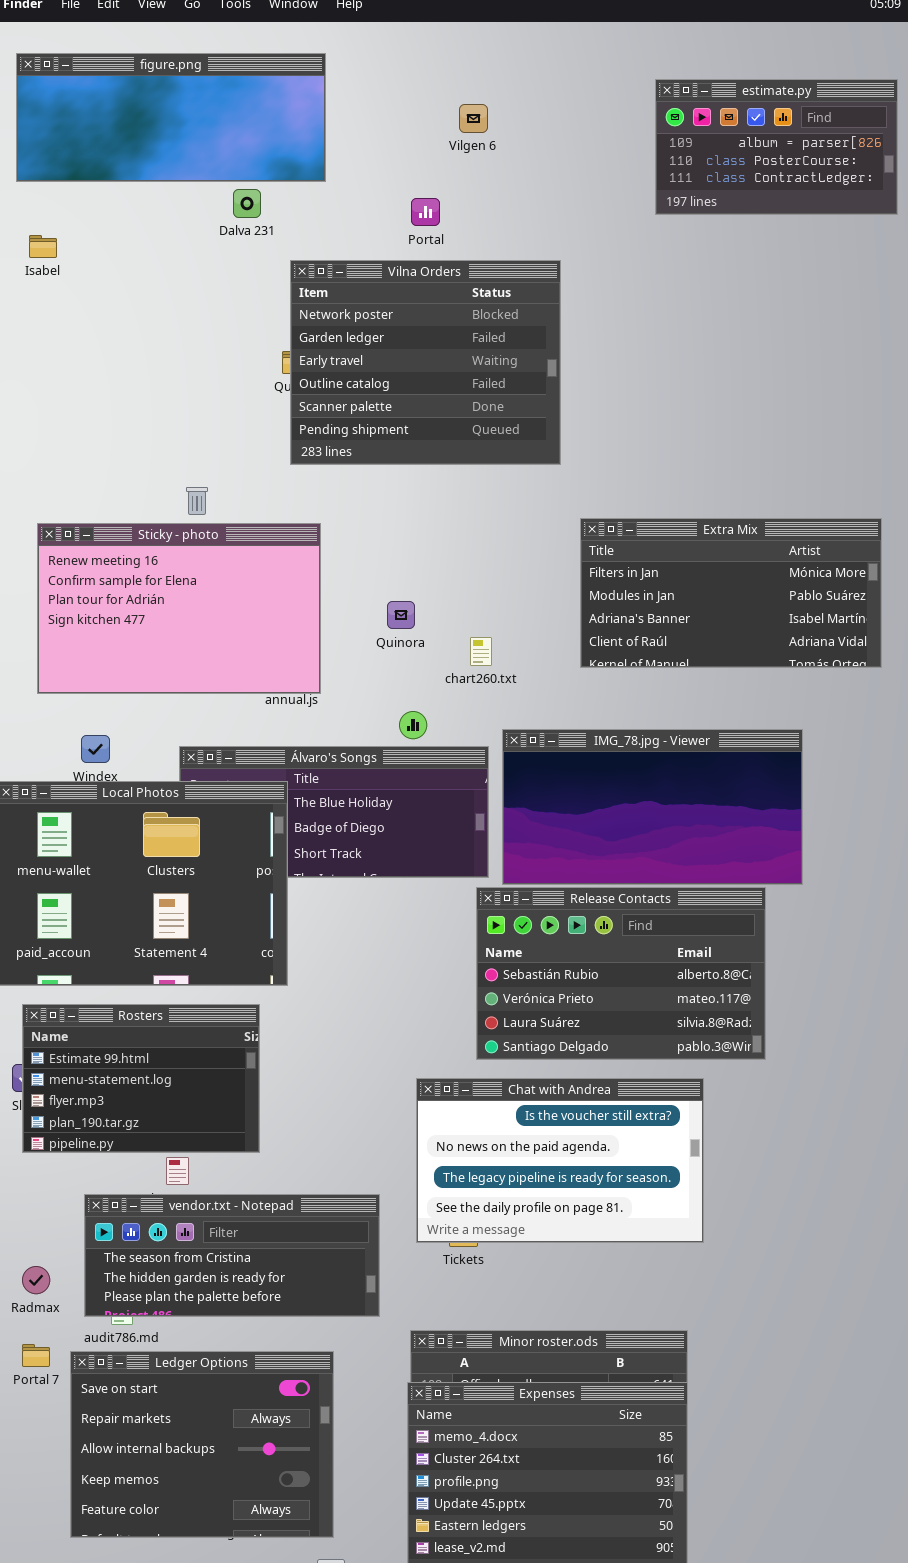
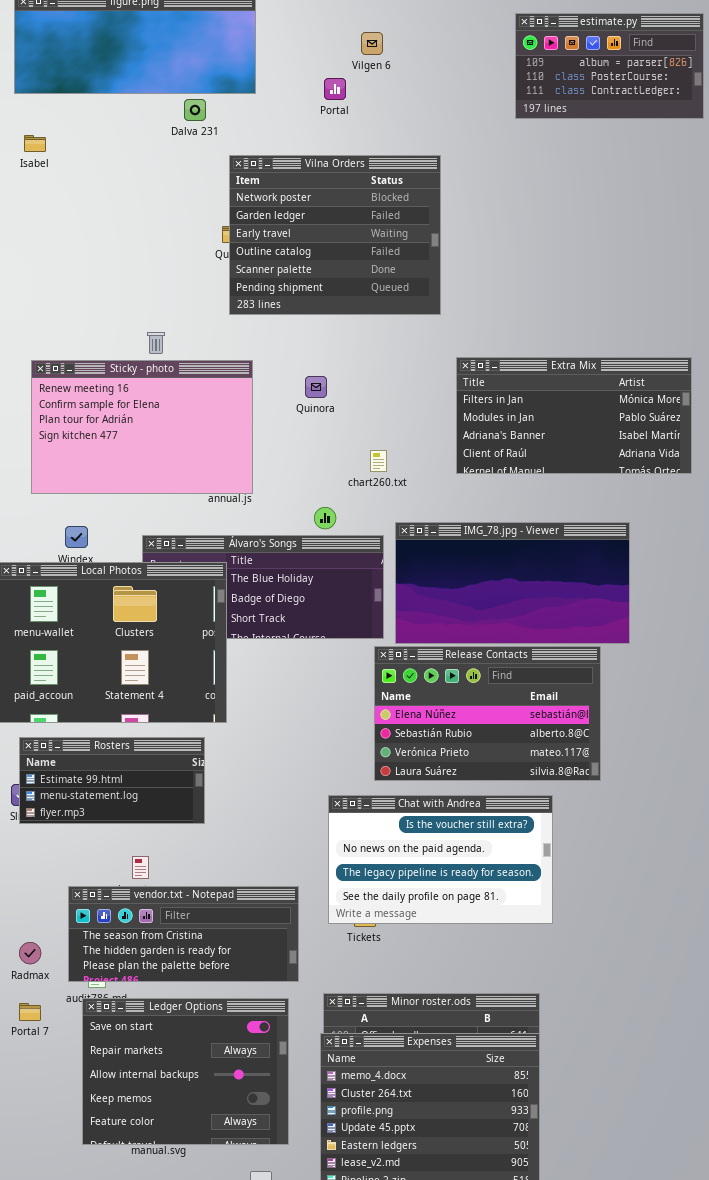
Portal: [411,198,440,226] -> [324,78,346,100], moved
Quinora: [387,601,415,629] -> [305,376,327,398], moved
Release Contacts: [476,887,766,1060] -> [374,646,601,781], scrolled up 1 row
Rosters: [22,1004,260,1153] -> [19,737,205,824], resized
Ledger Options: [70,1351,334,1538] -> [82,998,289,1145], moved

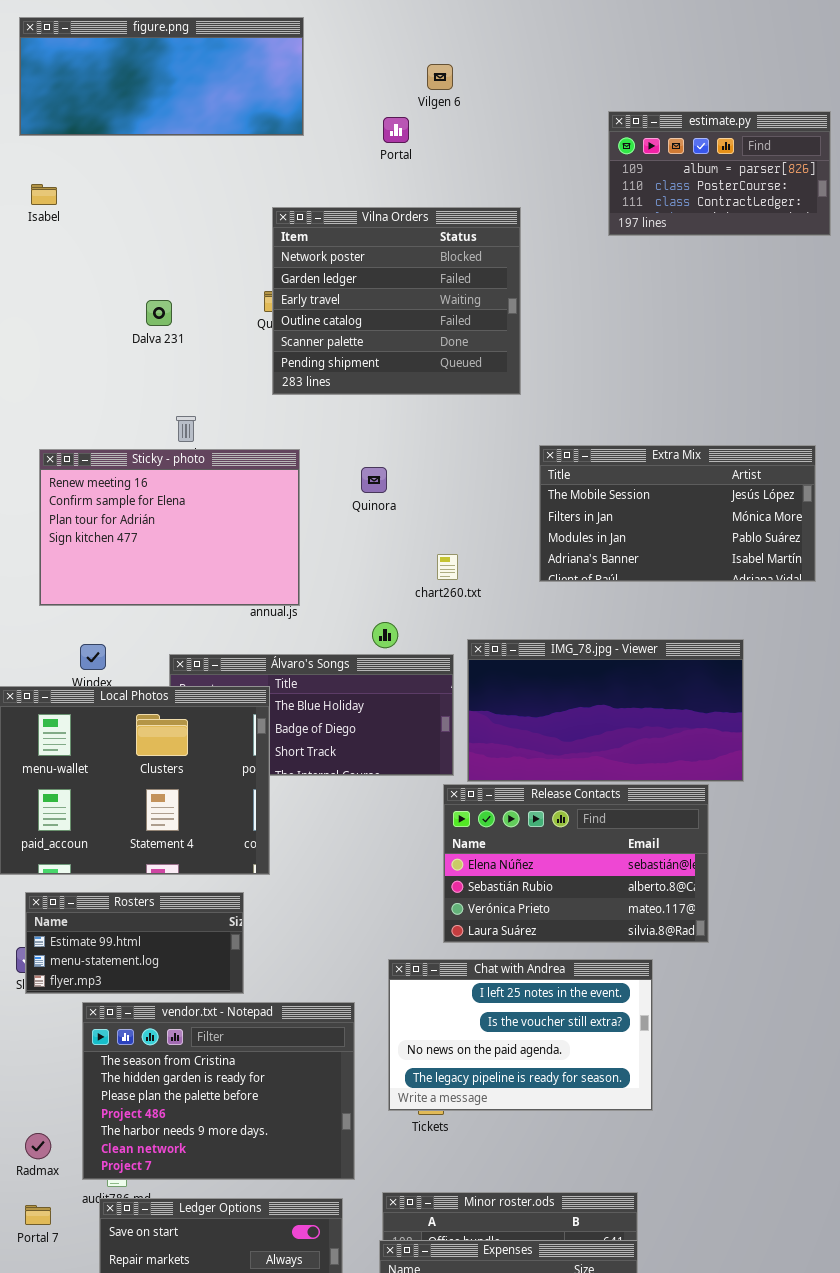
estimate.py: [515,13,704,119] -> [608,111,831,236], moved
Dalva 231: [184,99,206,121] -> [146,300,172,326], moved
Extra Mix: [456,357,692,474] -> [539,445,816,582], scrolled up 1 row
Chat with Andrea: [328,795,553,924] -> [388,959,653,1111], scrolled up 1 row
vendor.txt - Notepad: [68,886,299,982] -> [82,1002,355,1180], resized

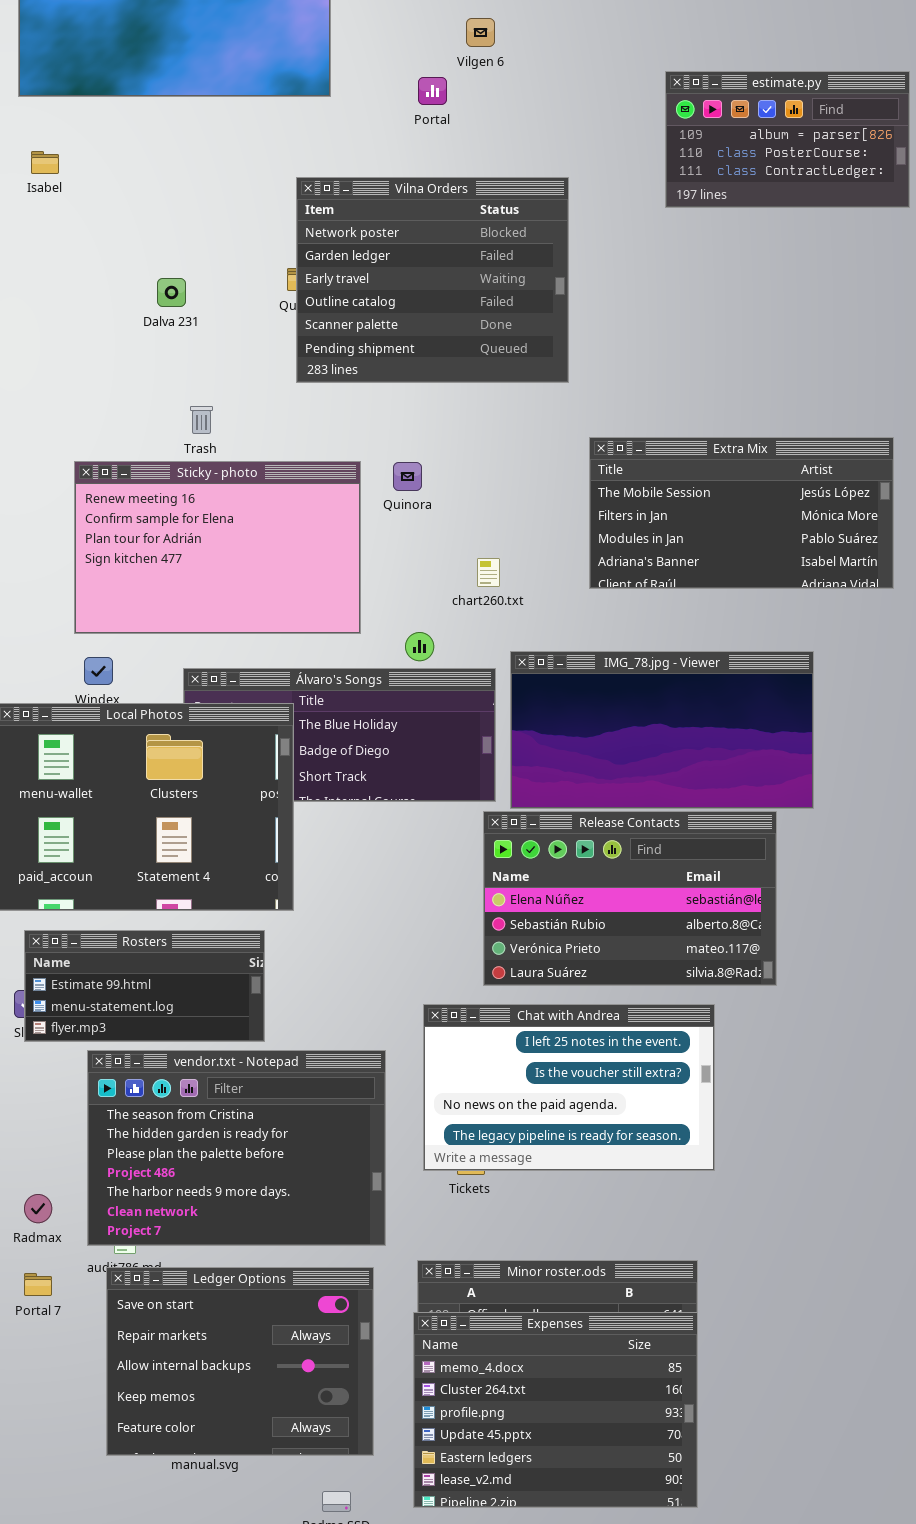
Sticky - photo: [39,449,300,606] -> [74,461,361,634], moved

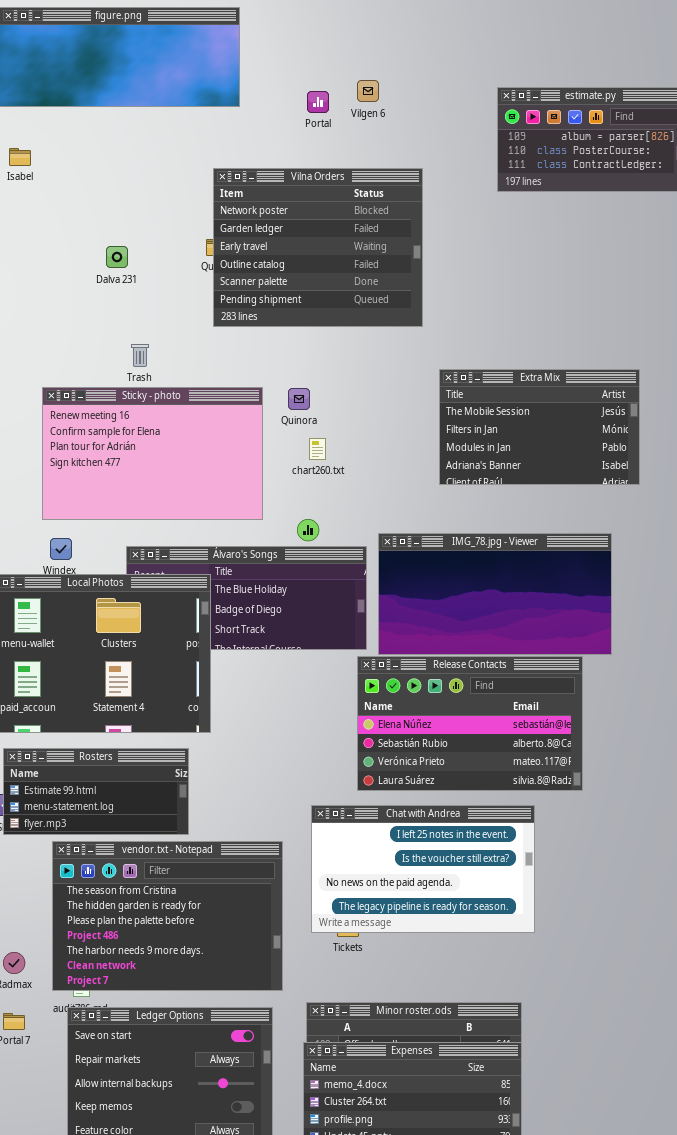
Vilgen 6: [466,18,495,47] -> [357,80,379,102], moved
Extra Mix: [589,437,894,589] -> [439,369,640,485], resized
chart260.txt: [477,558,500,587] -> [309,438,326,460], moved

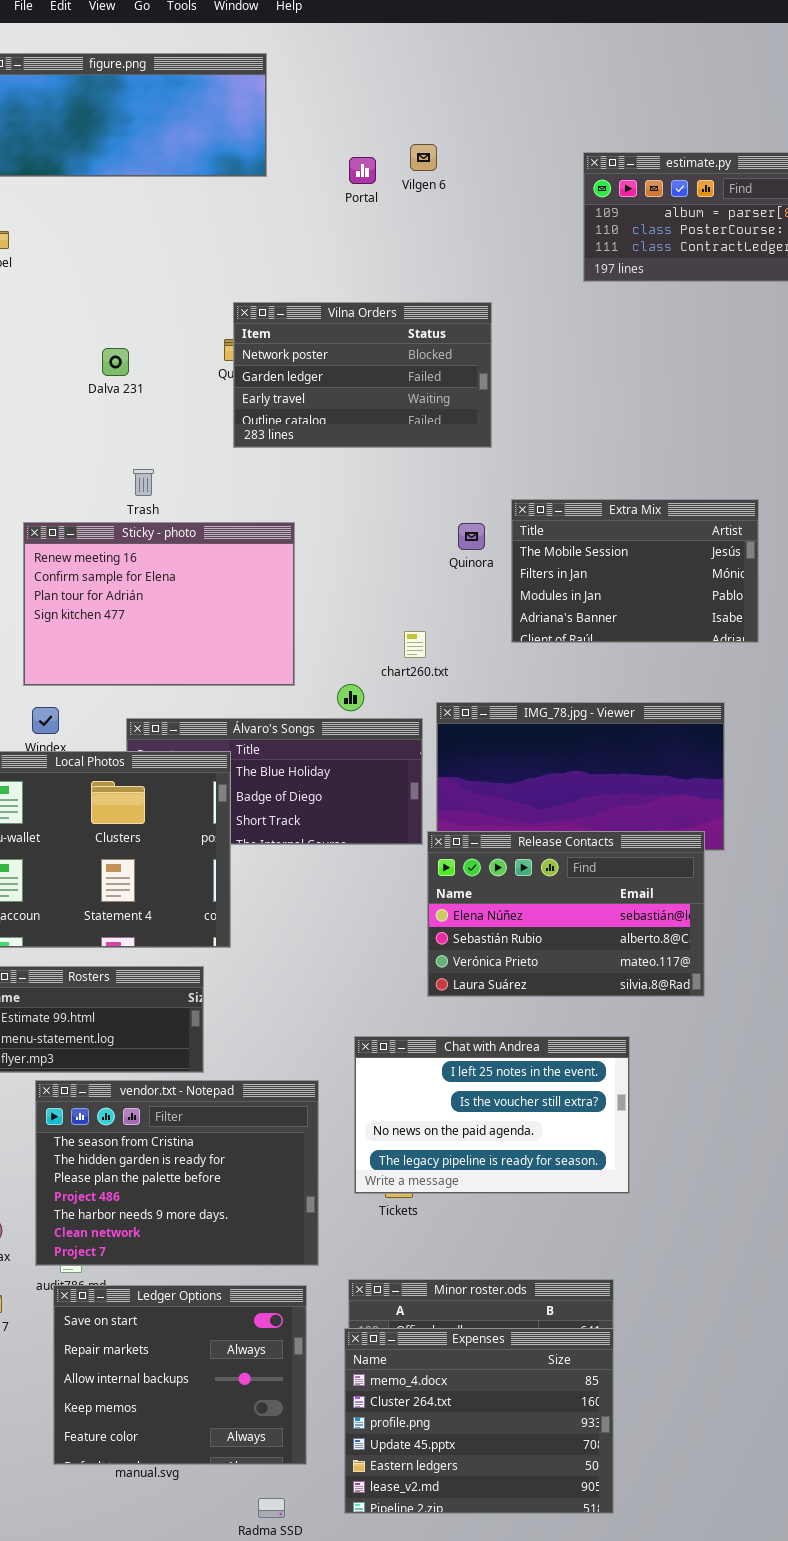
Vilna Orders: [213,168,423,327] -> [233,302,492,448], resized
Quinora: [288,388,310,410] -> [458,523,485,550], moved
chart260.txt: [309,438,326,460] -> [404,631,426,658], moved
Release Contacts: [357,656,583,791] -> [427,831,705,997], moved

